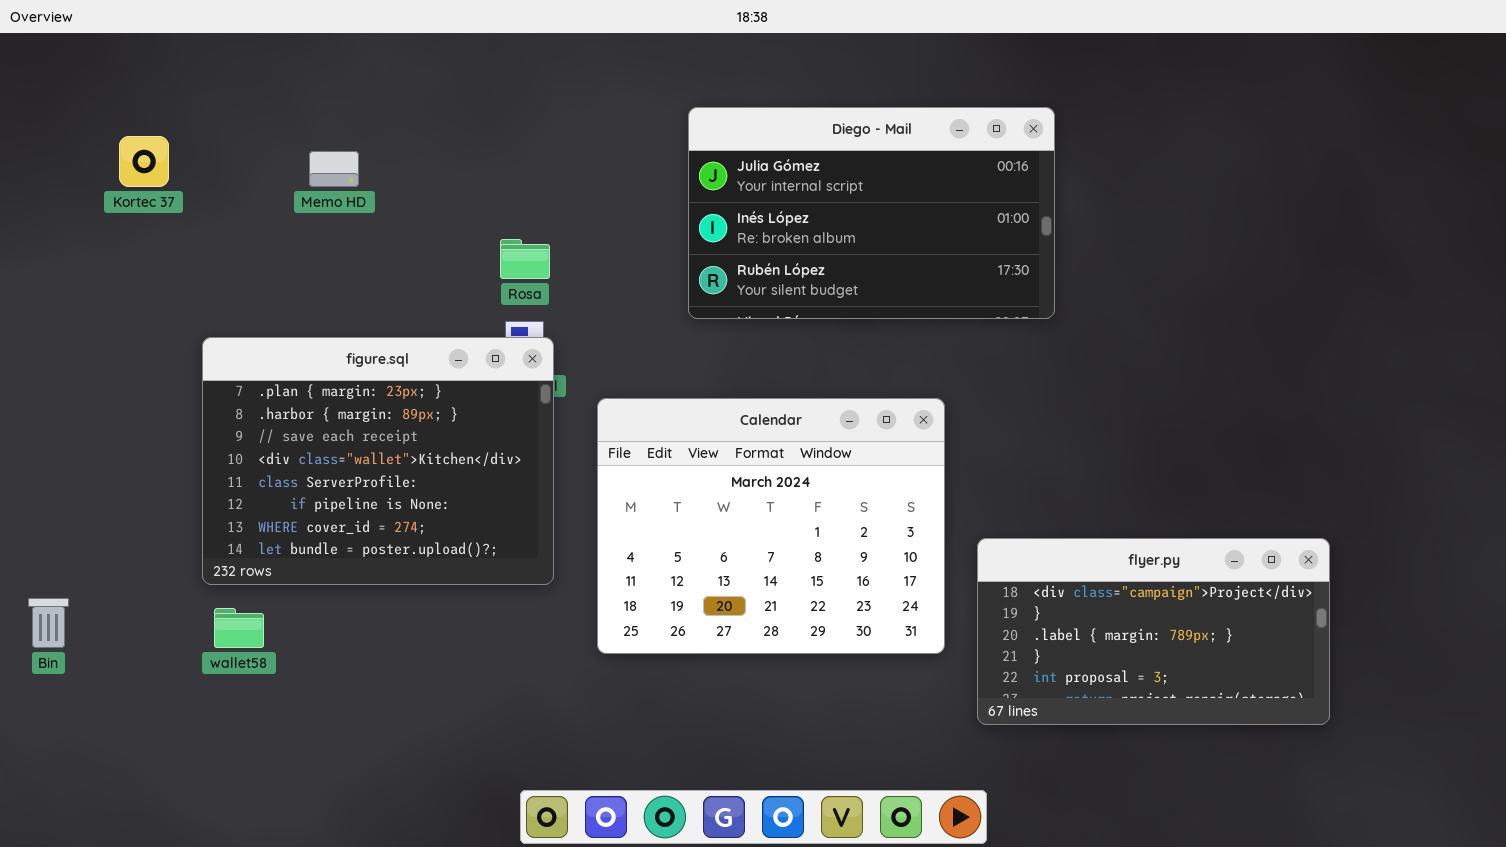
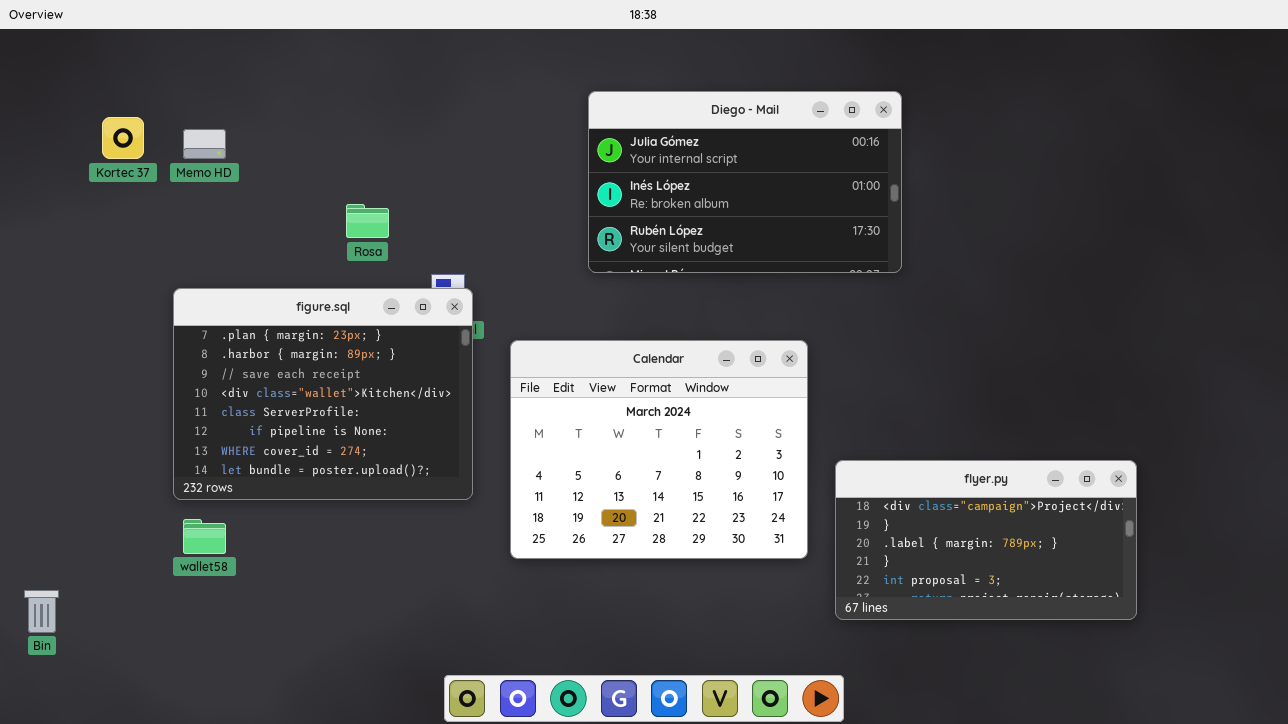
Memo HD: [309,151,359,187] -> [183,129,226,159], moved
Rosa: [500,239,550,279] -> [346,204,389,238], moved
Bin: [28,598,69,648] -> [24,590,59,633], moved

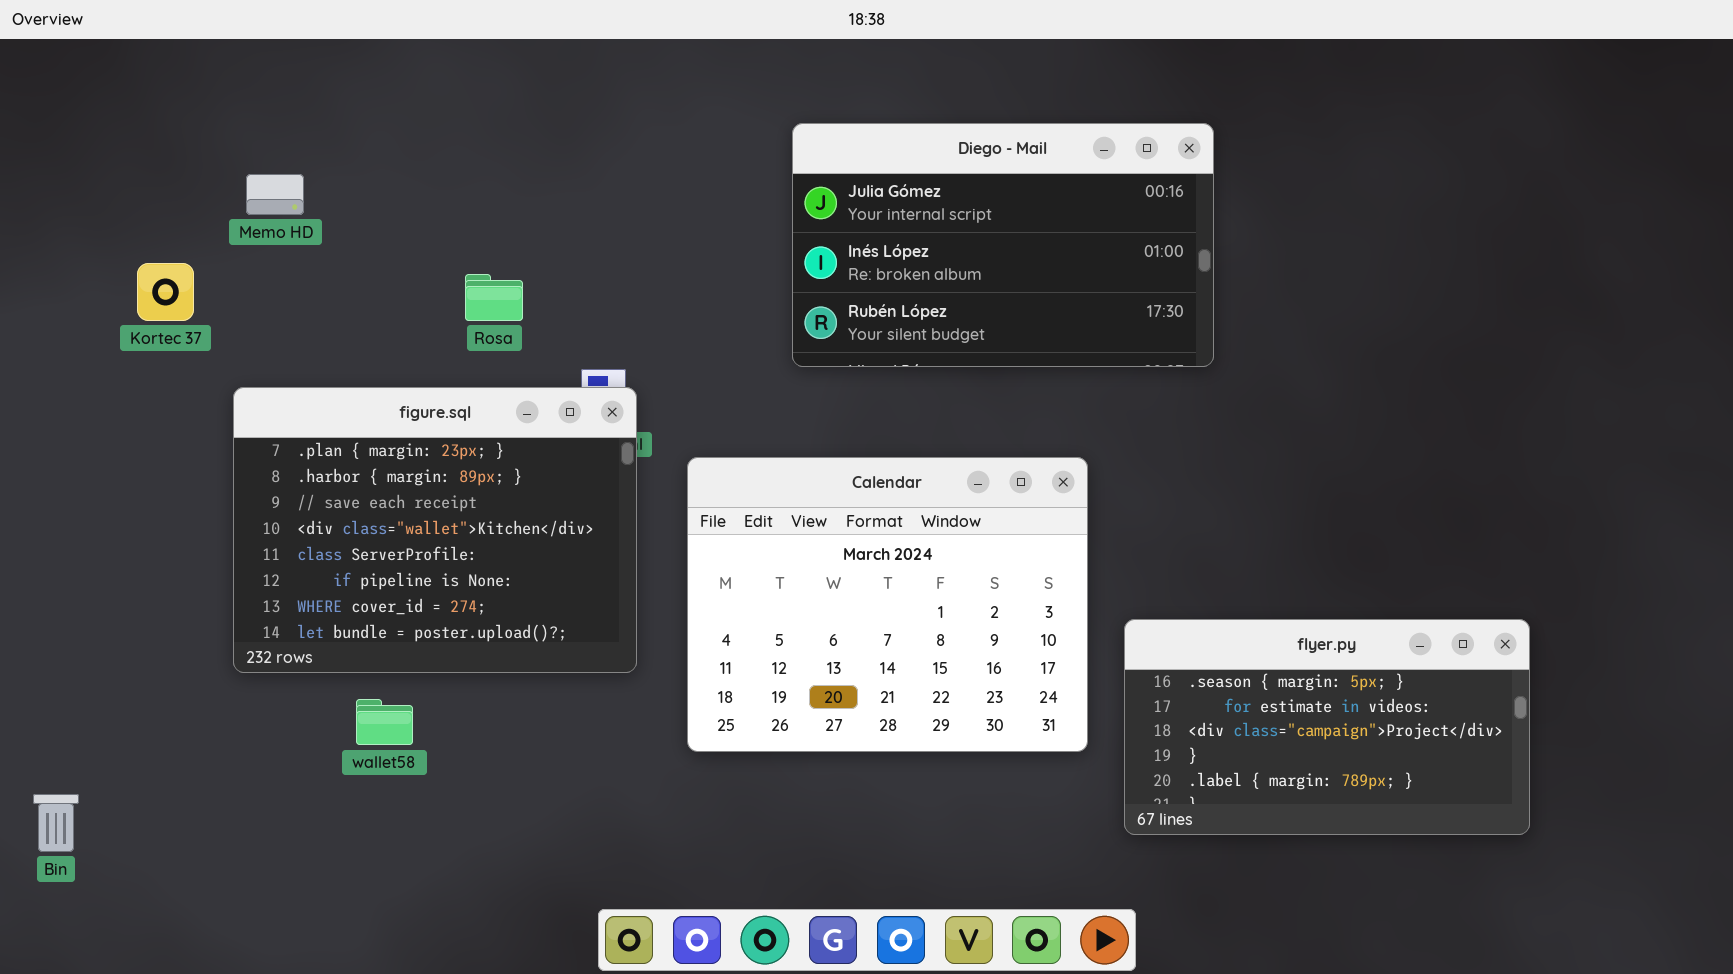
Kortec 37: [102,117,144,159] -> [137,263,194,321], moved
flyer.py: [835,460,1137,620] -> [1124,619,1530,835], scrolled up 2 rows
wallet58: [183,519,226,554] -> [356,699,413,745], moved

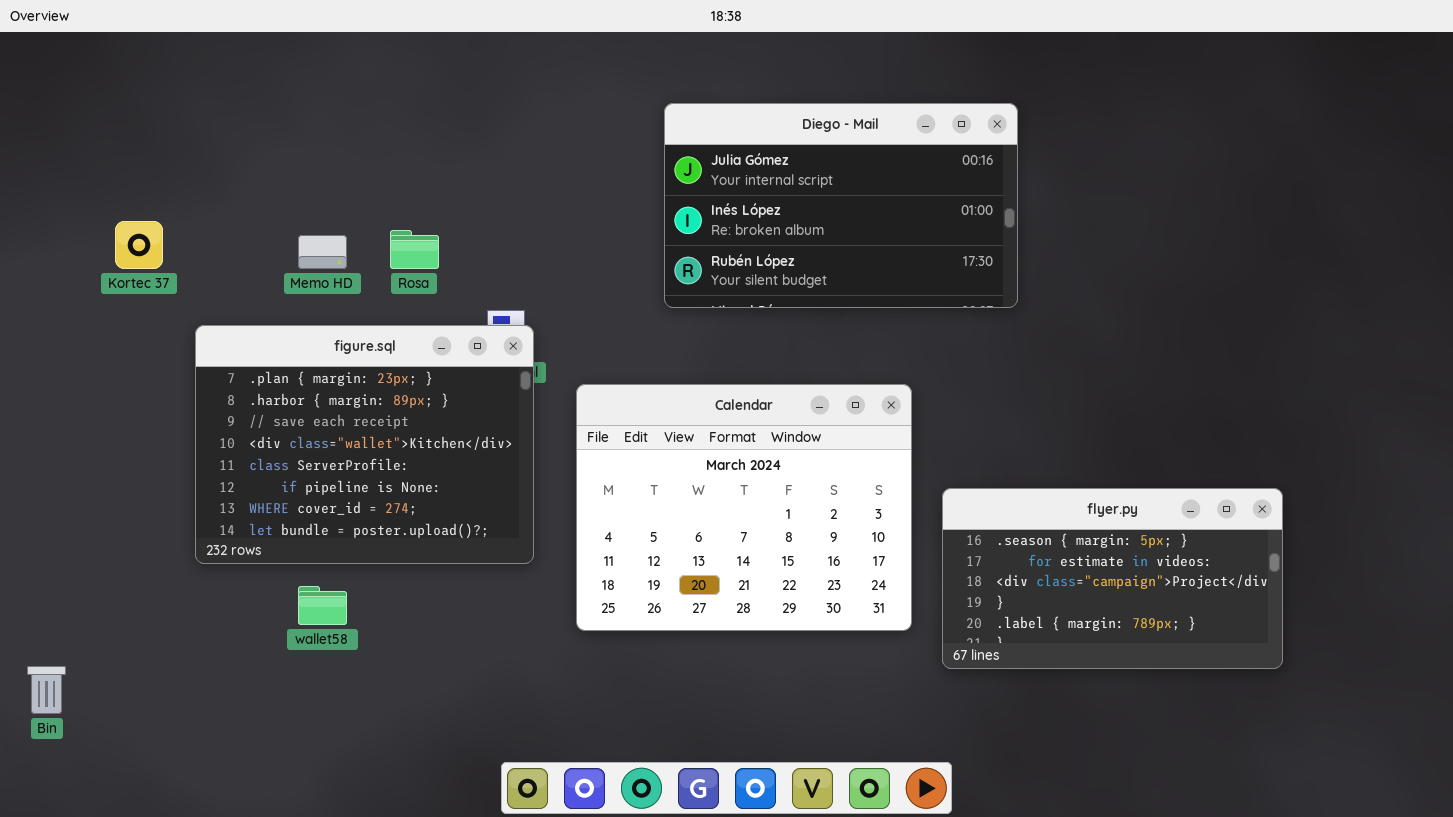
Memo HD: [246,174,304,215] -> [298,235,347,269], moved
flyer.py: [1124,619,1530,835] -> [942,488,1283,669], moved

